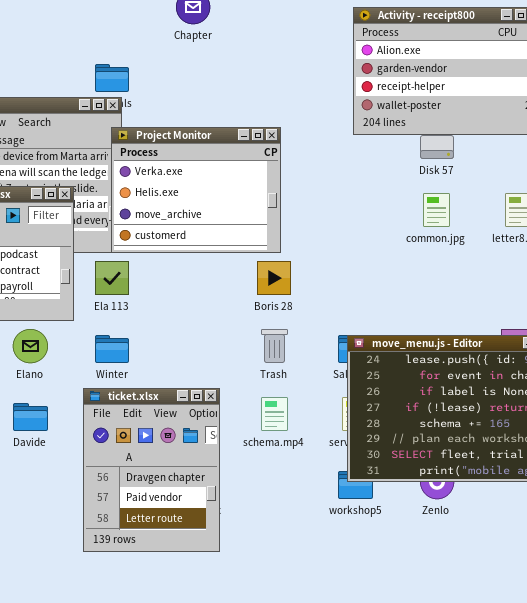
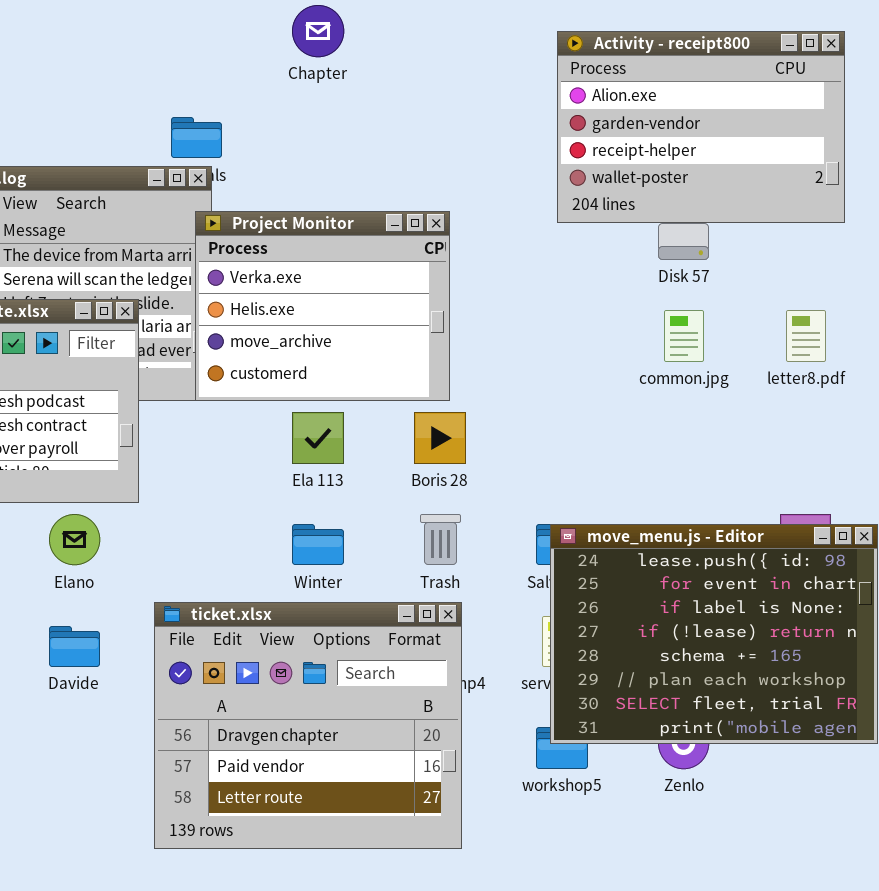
Ela 113: [95,261,129,295] -> [292,412,344,464], moved
Winter: [95,335,129,363] -> [292,524,344,565], moved
ticket.xlsx: [83,388,220,552] -> [154,602,462,849], resized

